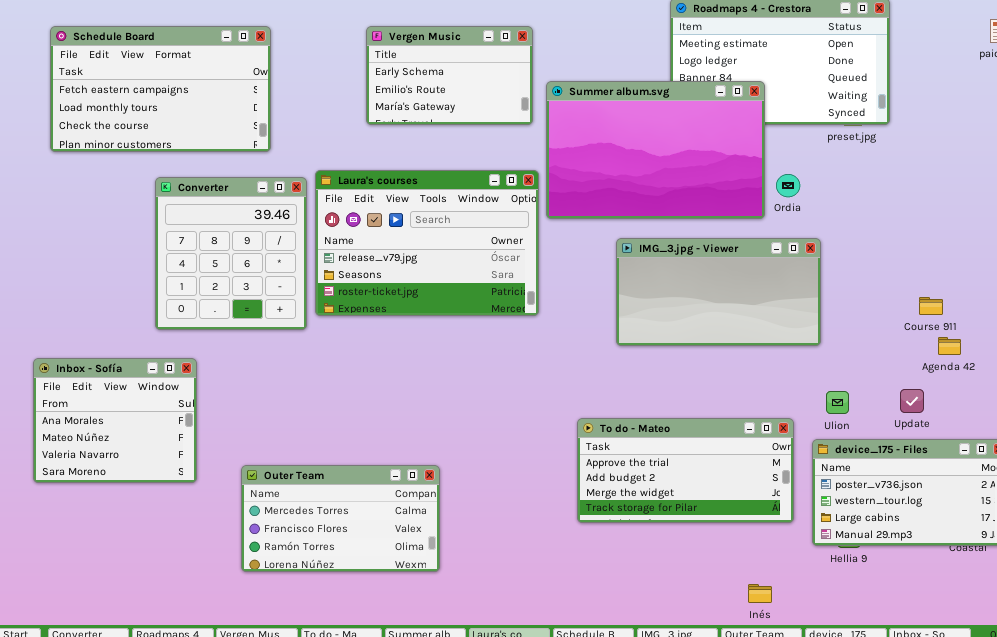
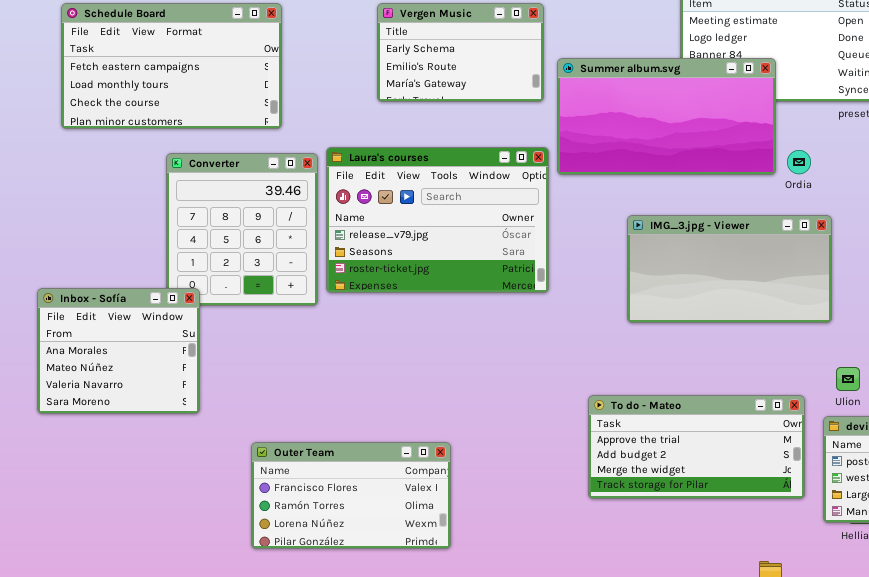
Summer album.svg: [546,81,765,219] -> [557,58,776,175], resized
Inbox - Sofía: [33,358,197,483] -> [37,288,200,414], moved
Outer Team: [241,465,440,572] -> [251,442,451,549], scrolled down 1 row

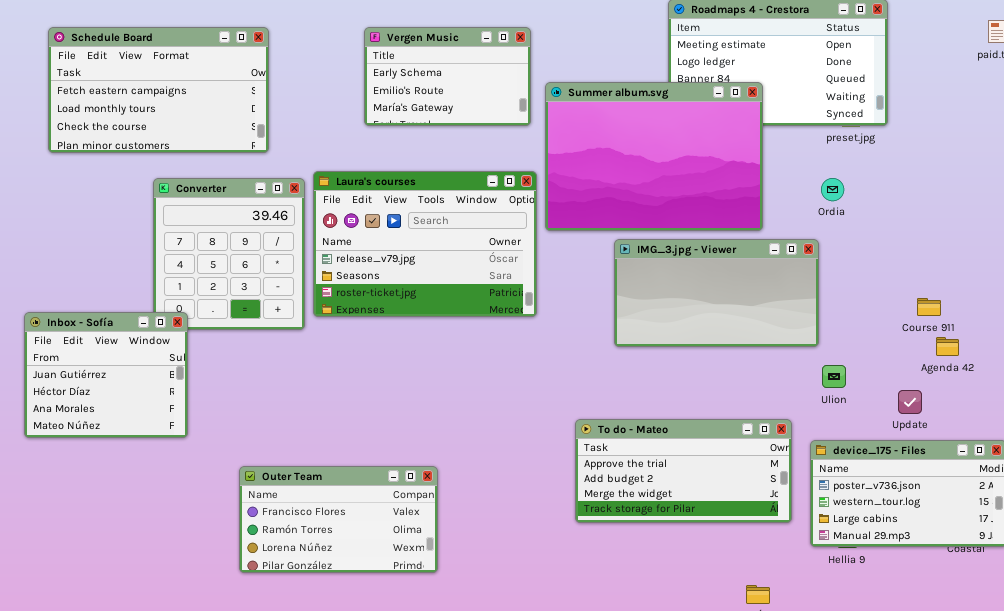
Summer album.svg: [557,58,776,175] -> [545,82,763,231], resized
Ordia: [787,150,811,174] -> [821,178,844,201], moved
Inbox - Sofía: [37,288,200,414] -> [24,312,188,438], scrolled up 2 rows
Ulion: [836,367,860,391] -> [822,365,846,388], moved

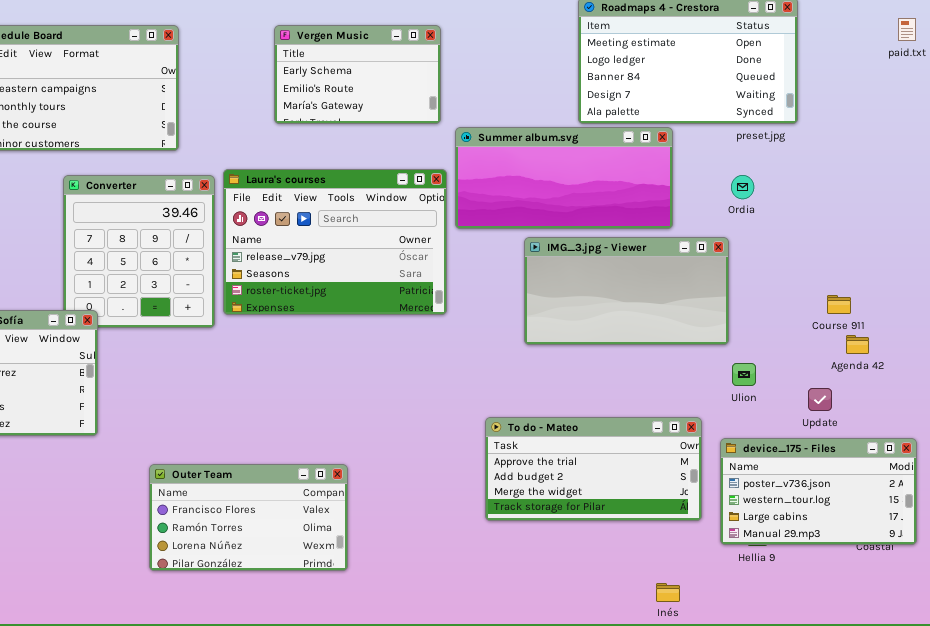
Summer album.svg: [545,82,763,231] -> [455,127,673,229], resized

